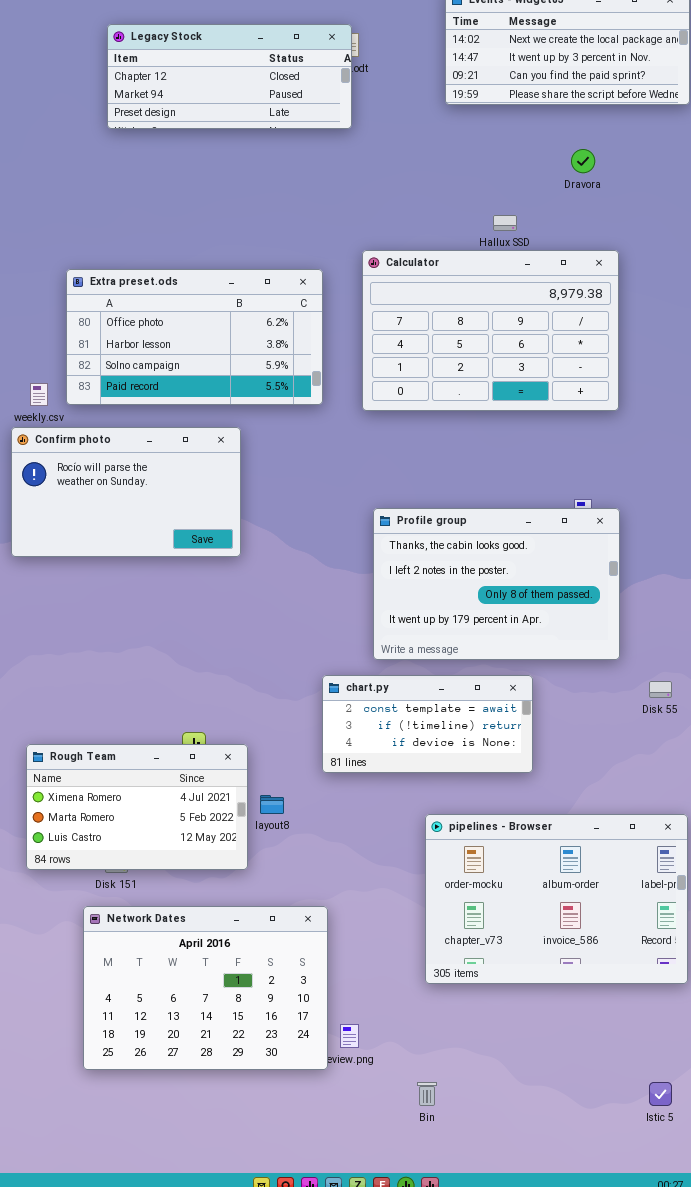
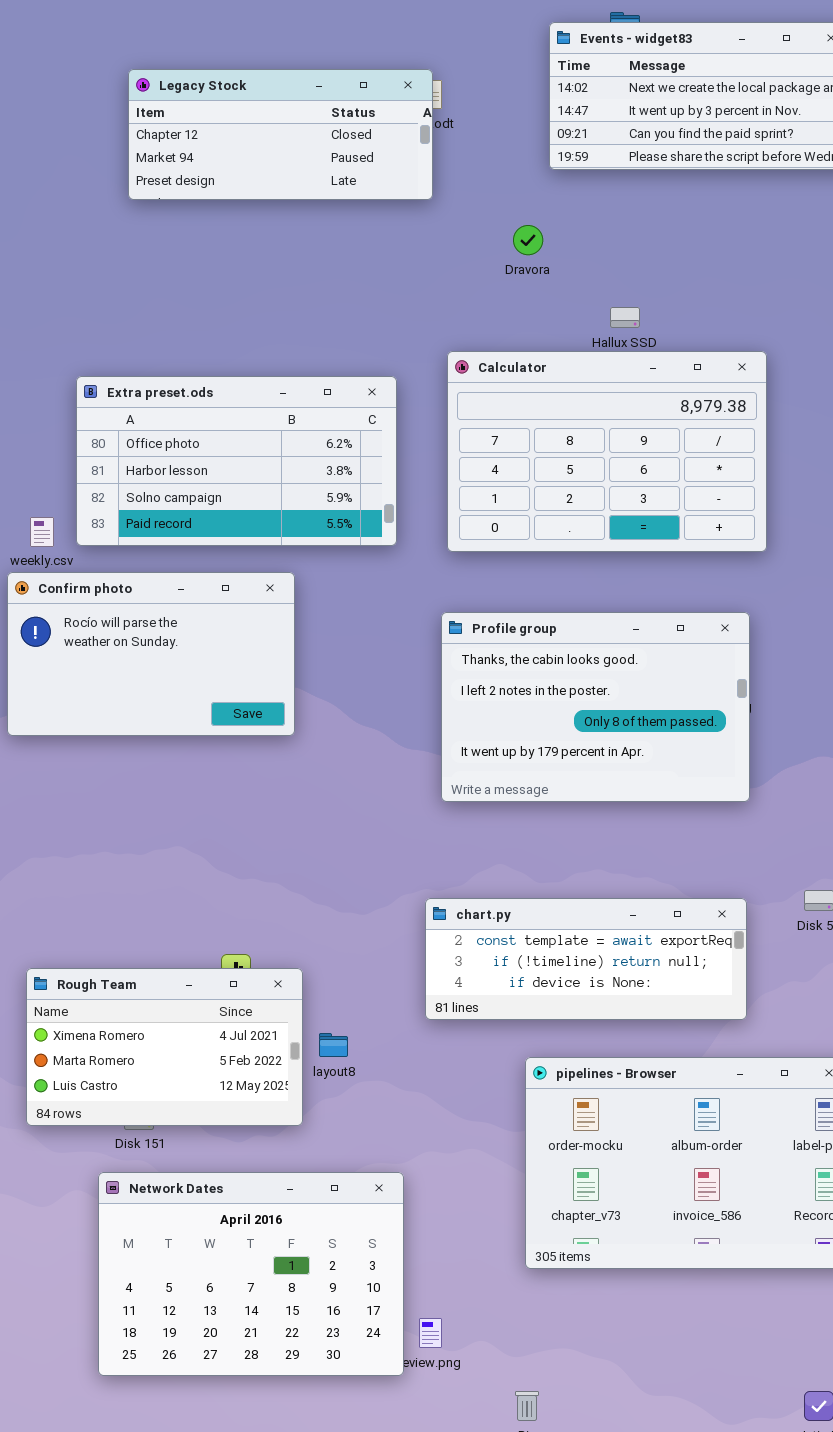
Dravora: [571,149,595,173] -> [513,225,543,255], moved
Profile group: [373,508,620,660] -> [441,612,750,802], moved
chart.py: [322,675,533,773] -> [425,898,747,1020], moved, resized

